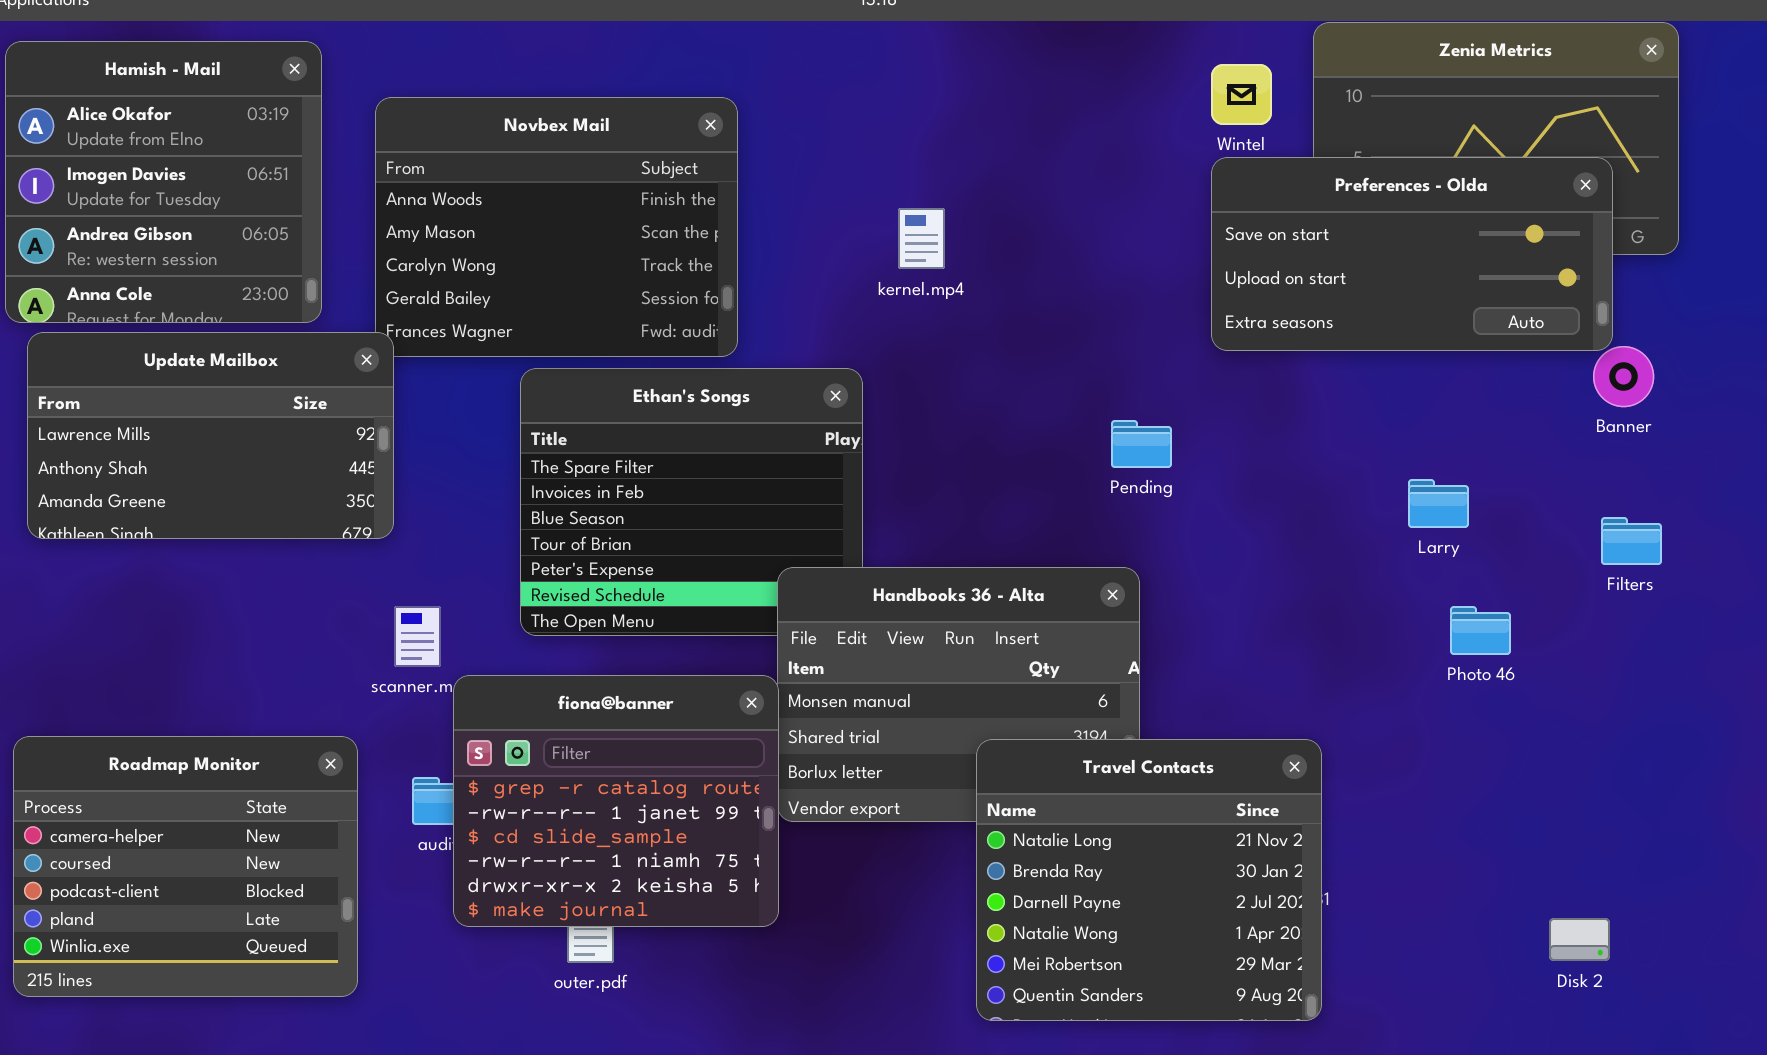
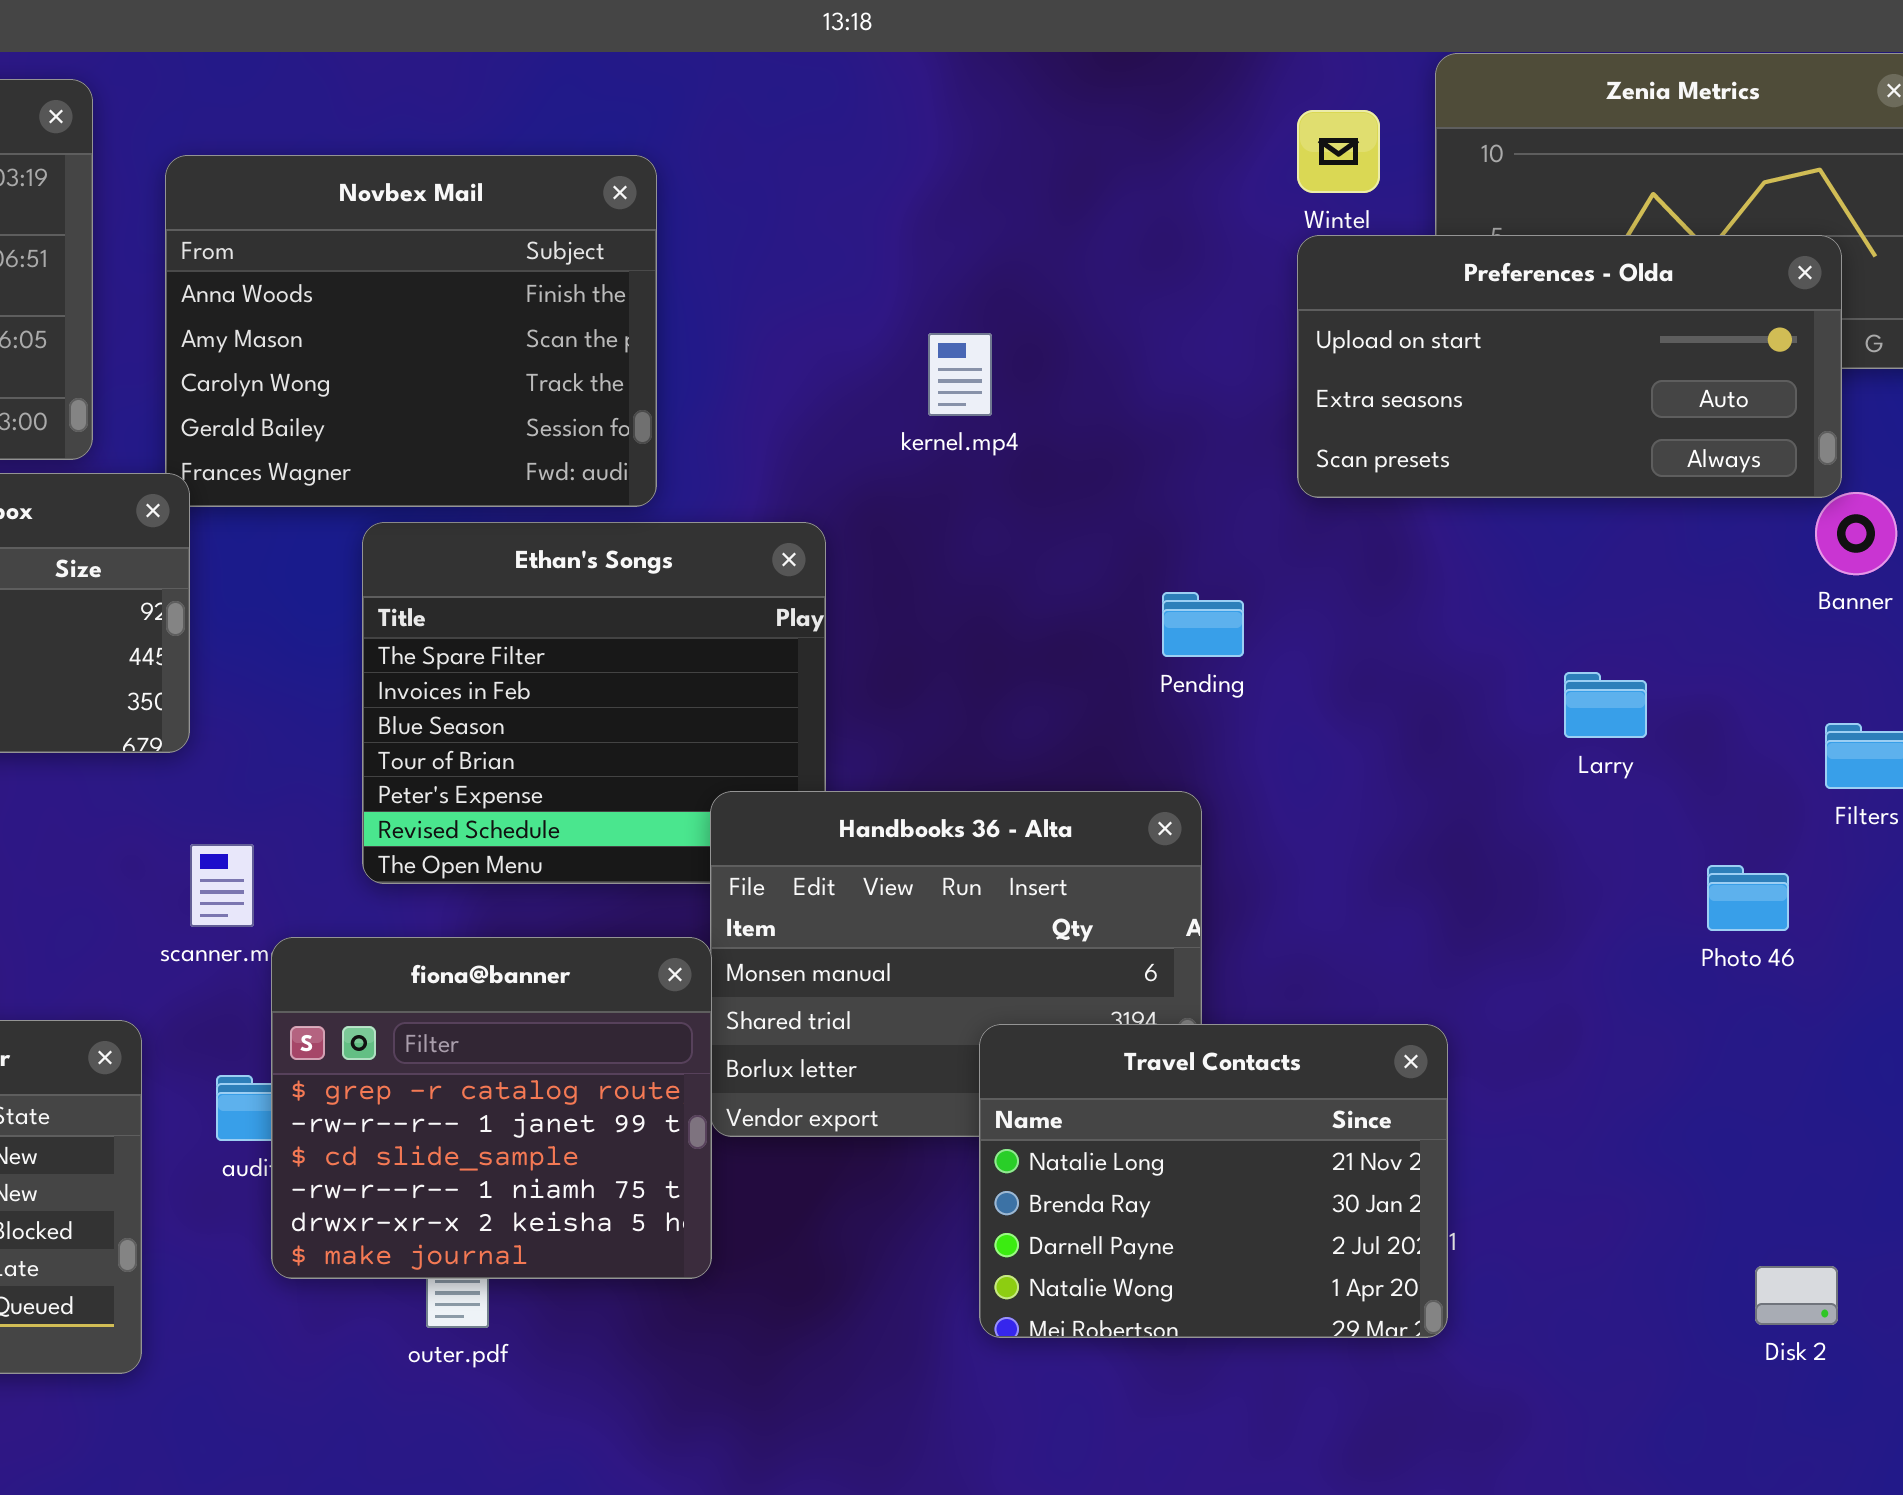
Preferences - Olda: [1211,157,1613,351] -> [1297,235,1842,498], scrolled down 1 row
kernel.mp4: [898,208,945,269] -> [928,333,992,416], moved
Photo 46: [1450,606,1511,655] -> [1707,865,1789,931], moved
Travel Contacts: [976,739,1322,1021] -> [979,1024,1448,1338], resized

